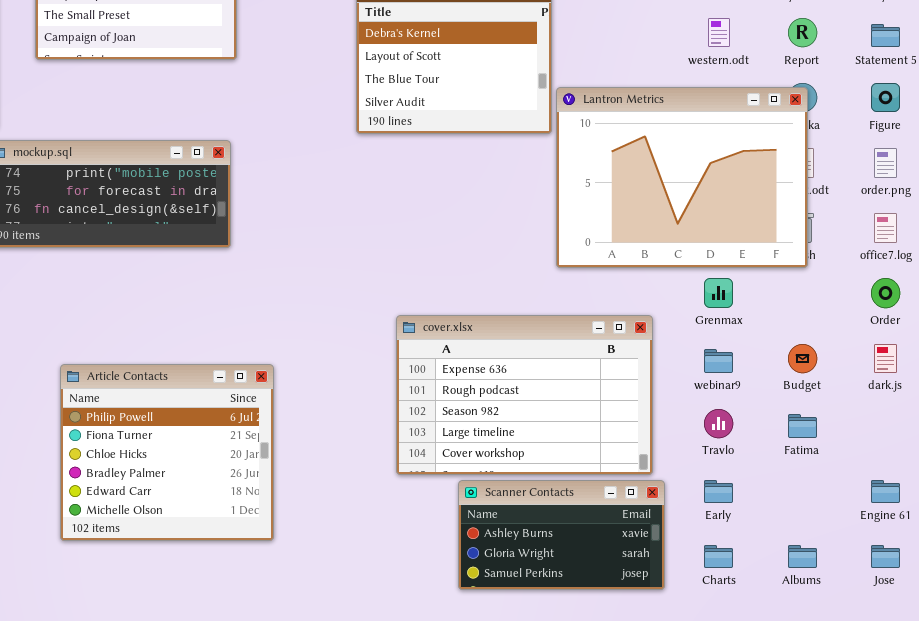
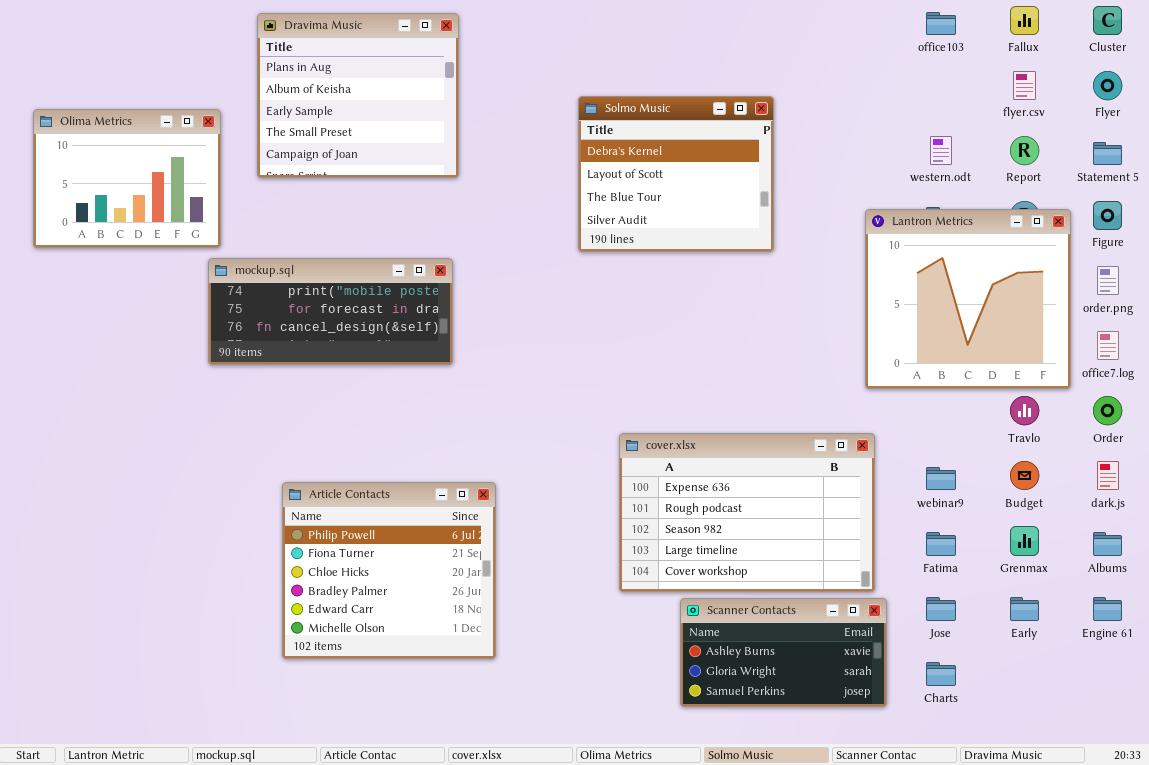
Lantron Metrics: [556,87,808,268] -> [865,209,1071,389], moved, resized
Grenmax: [704,278,733,308] -> [1010,526,1039,556], moved
Travlo: [704,409,733,438] -> [1010,396,1039,425], moved
Fatima: [788,414,817,438] -> [926,532,956,556], moved
Early: [704,480,733,503] -> [1010,597,1039,621], moved
Albums: [788,545,817,568] -> [1093,532,1122,556], moved
Jose: [871,545,900,568] -> [926,597,956,621], moved

